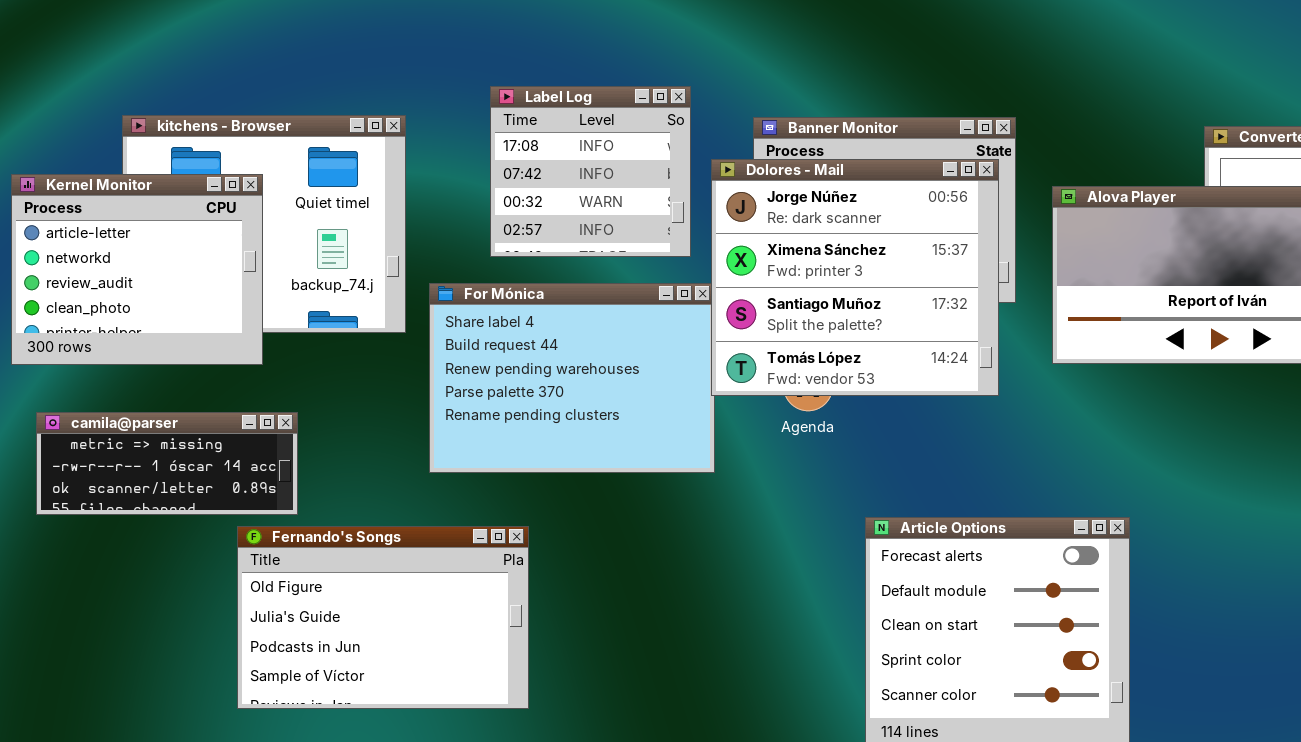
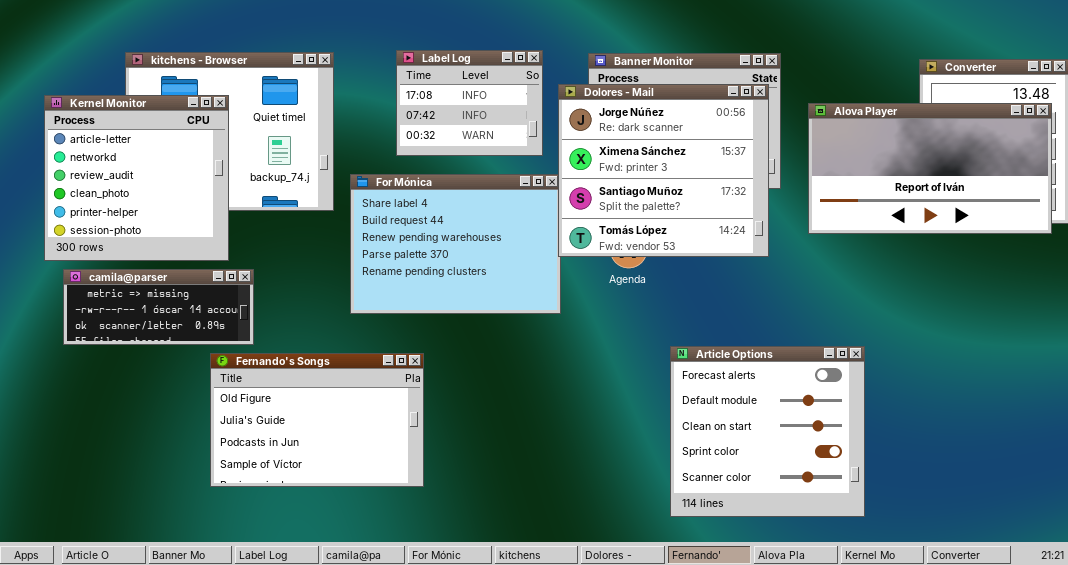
Label Log: [490,86,691,257] -> [396,50,543,156], resized
Kernel Monitor: [11,174,263,365] -> [44,95,229,261], resized

